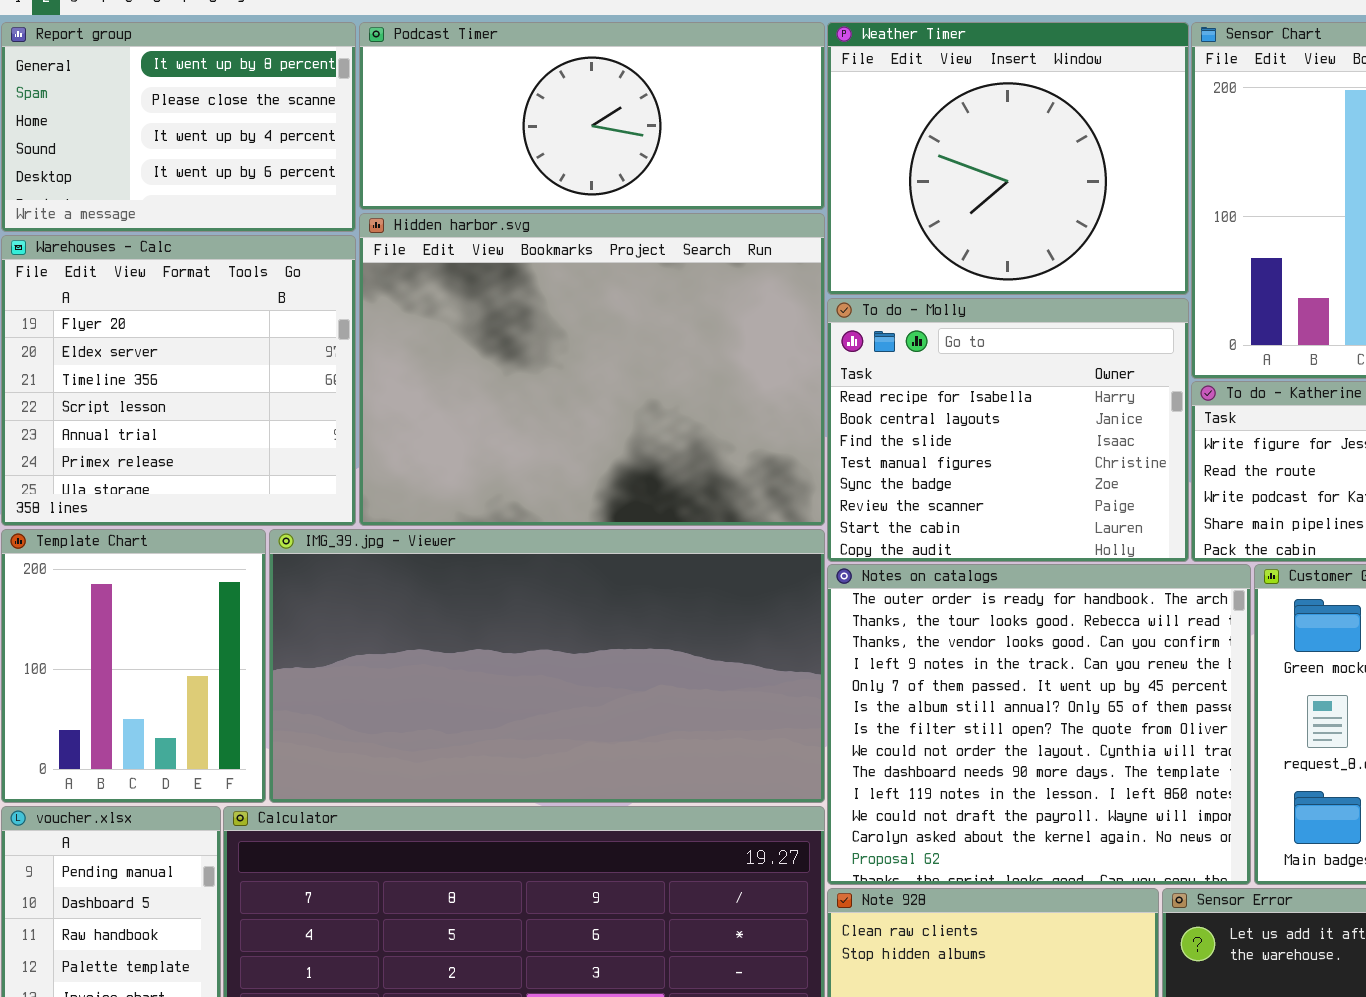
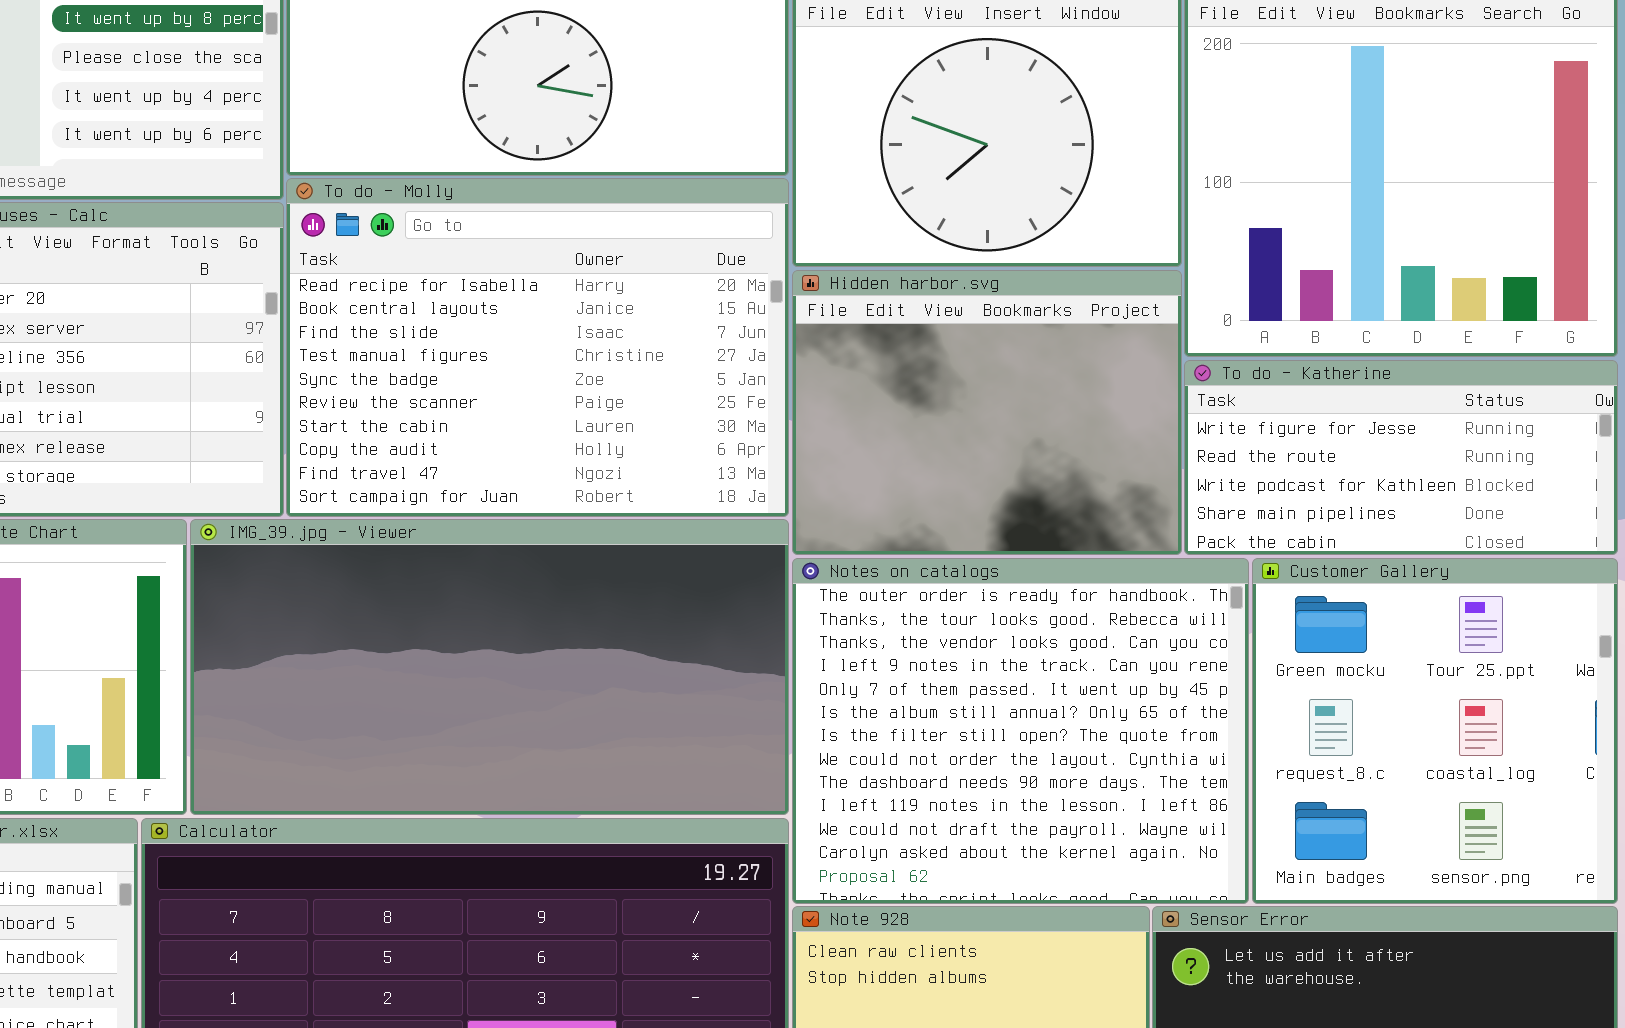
Hidden harbor.svg: [359,213,825,526] -> [792,270,1182,555], moved, resized
To do - Molly: [827,298,1189,562] -> [286,178,789,517], moved, resized

